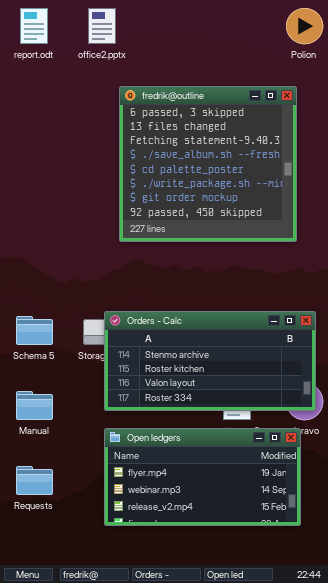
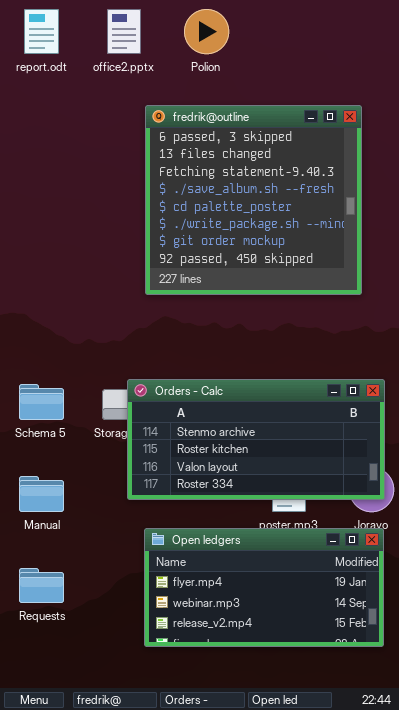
Polion: [286,8,323,44] -> [184,9,229,54], moved
Open ledgers: [104,428,301,526] -> [144,528,384,647], moved

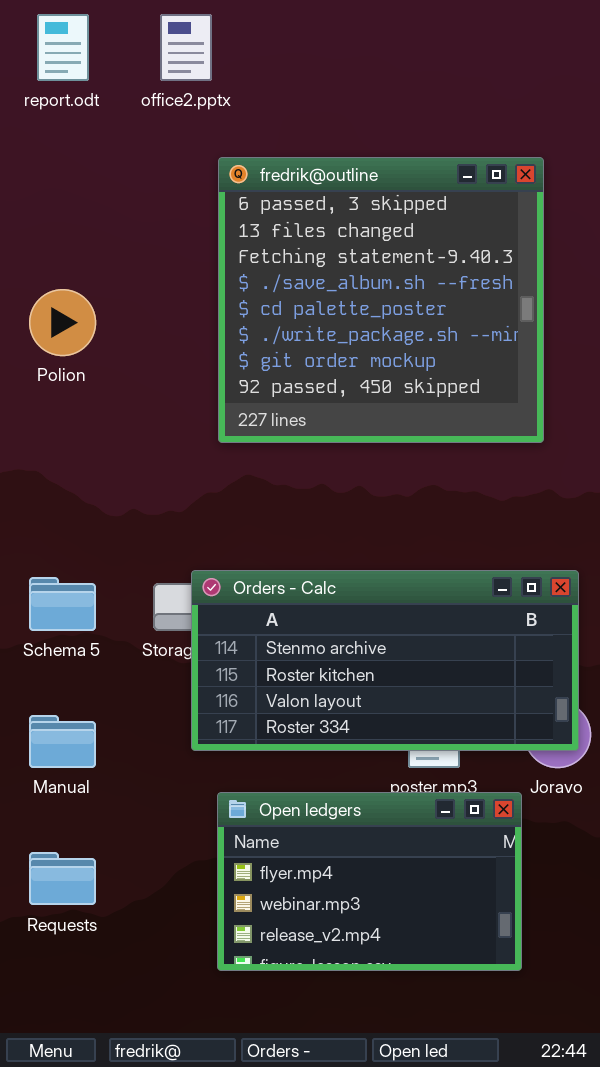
Polion: [184,9,229,54] -> [29,289,96,356], moved
Open ledgers: [144,528,384,647] -> [217,792,522,971], resized

